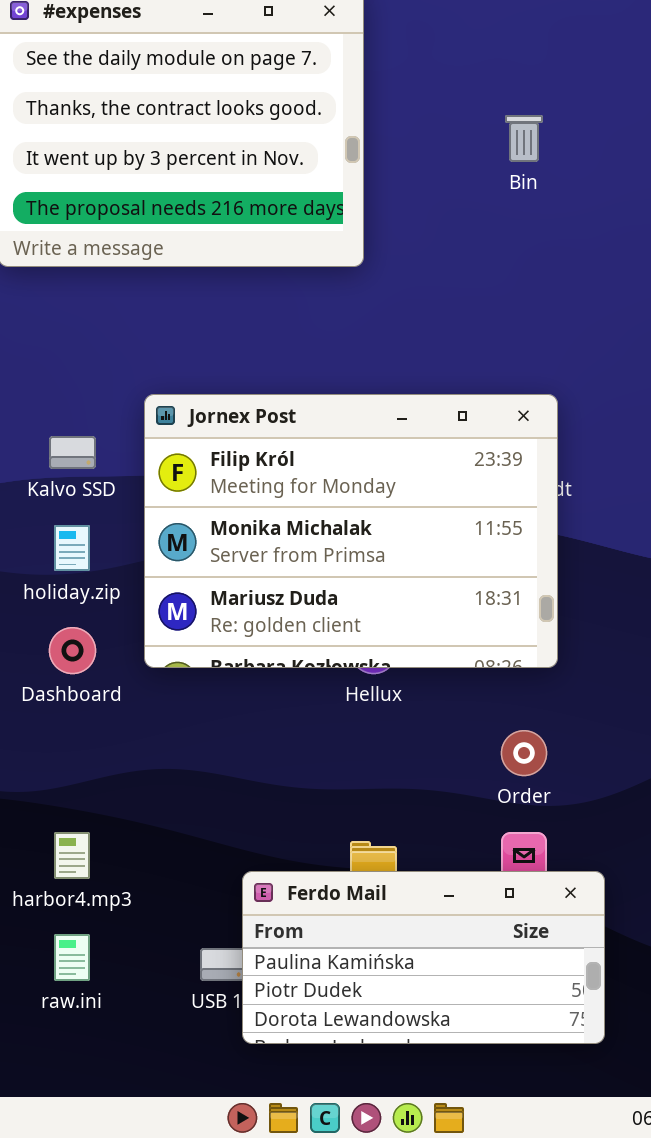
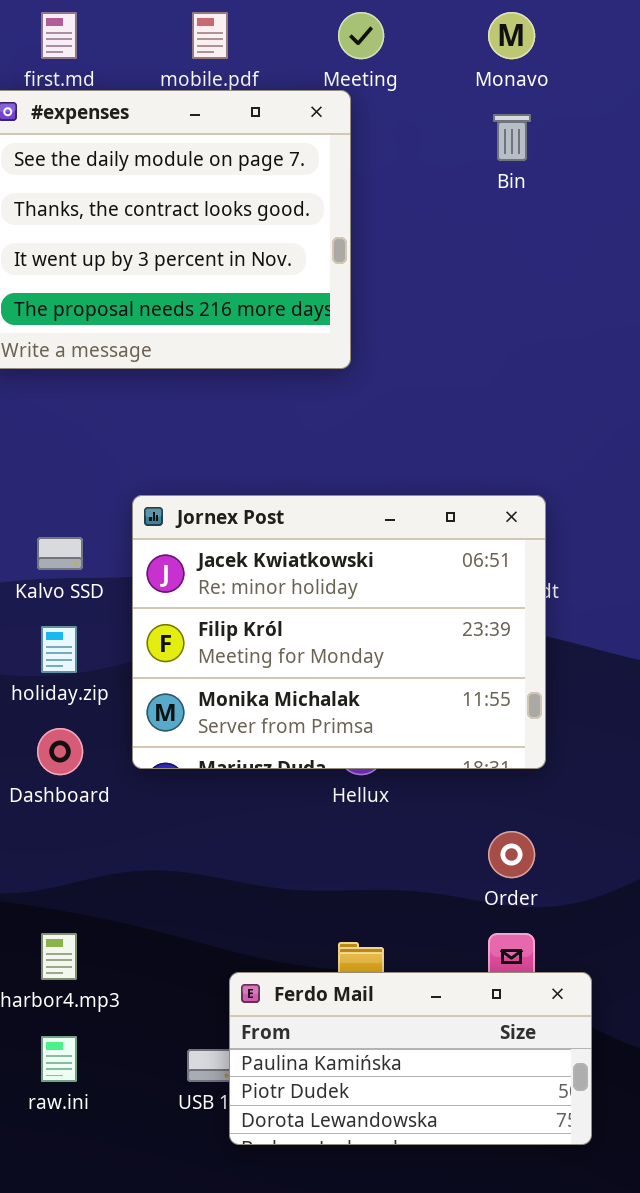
Bin: [505,115,543,162] -> [493,114,531,161], moved
Jornex Post: [144,394,558,668] -> [132,495,546,769], scrolled up 1 row

